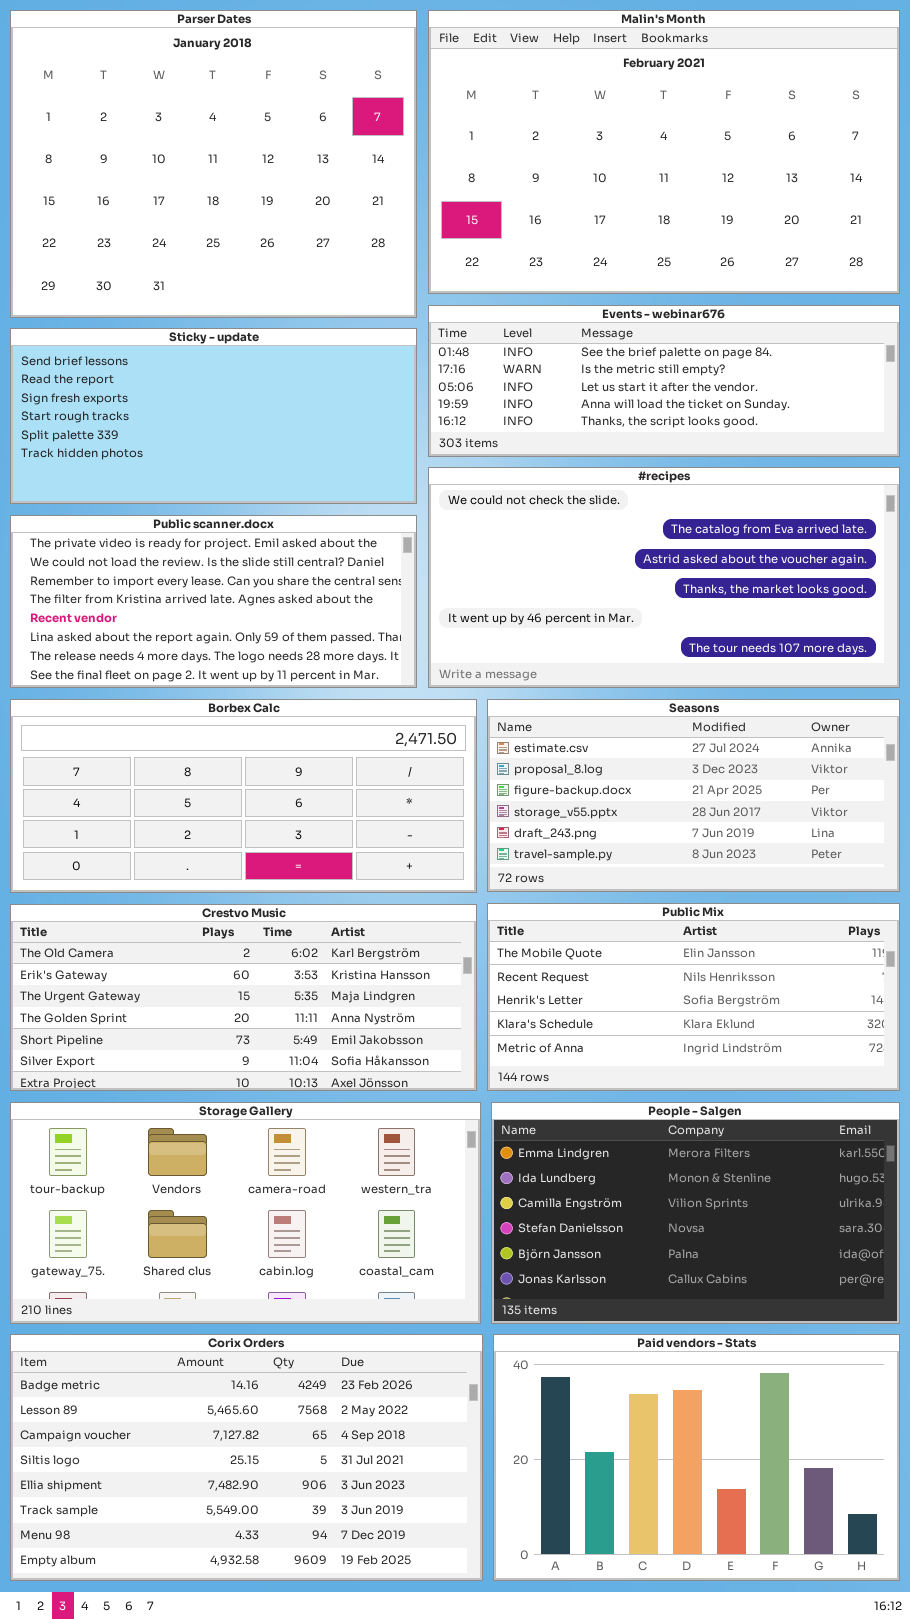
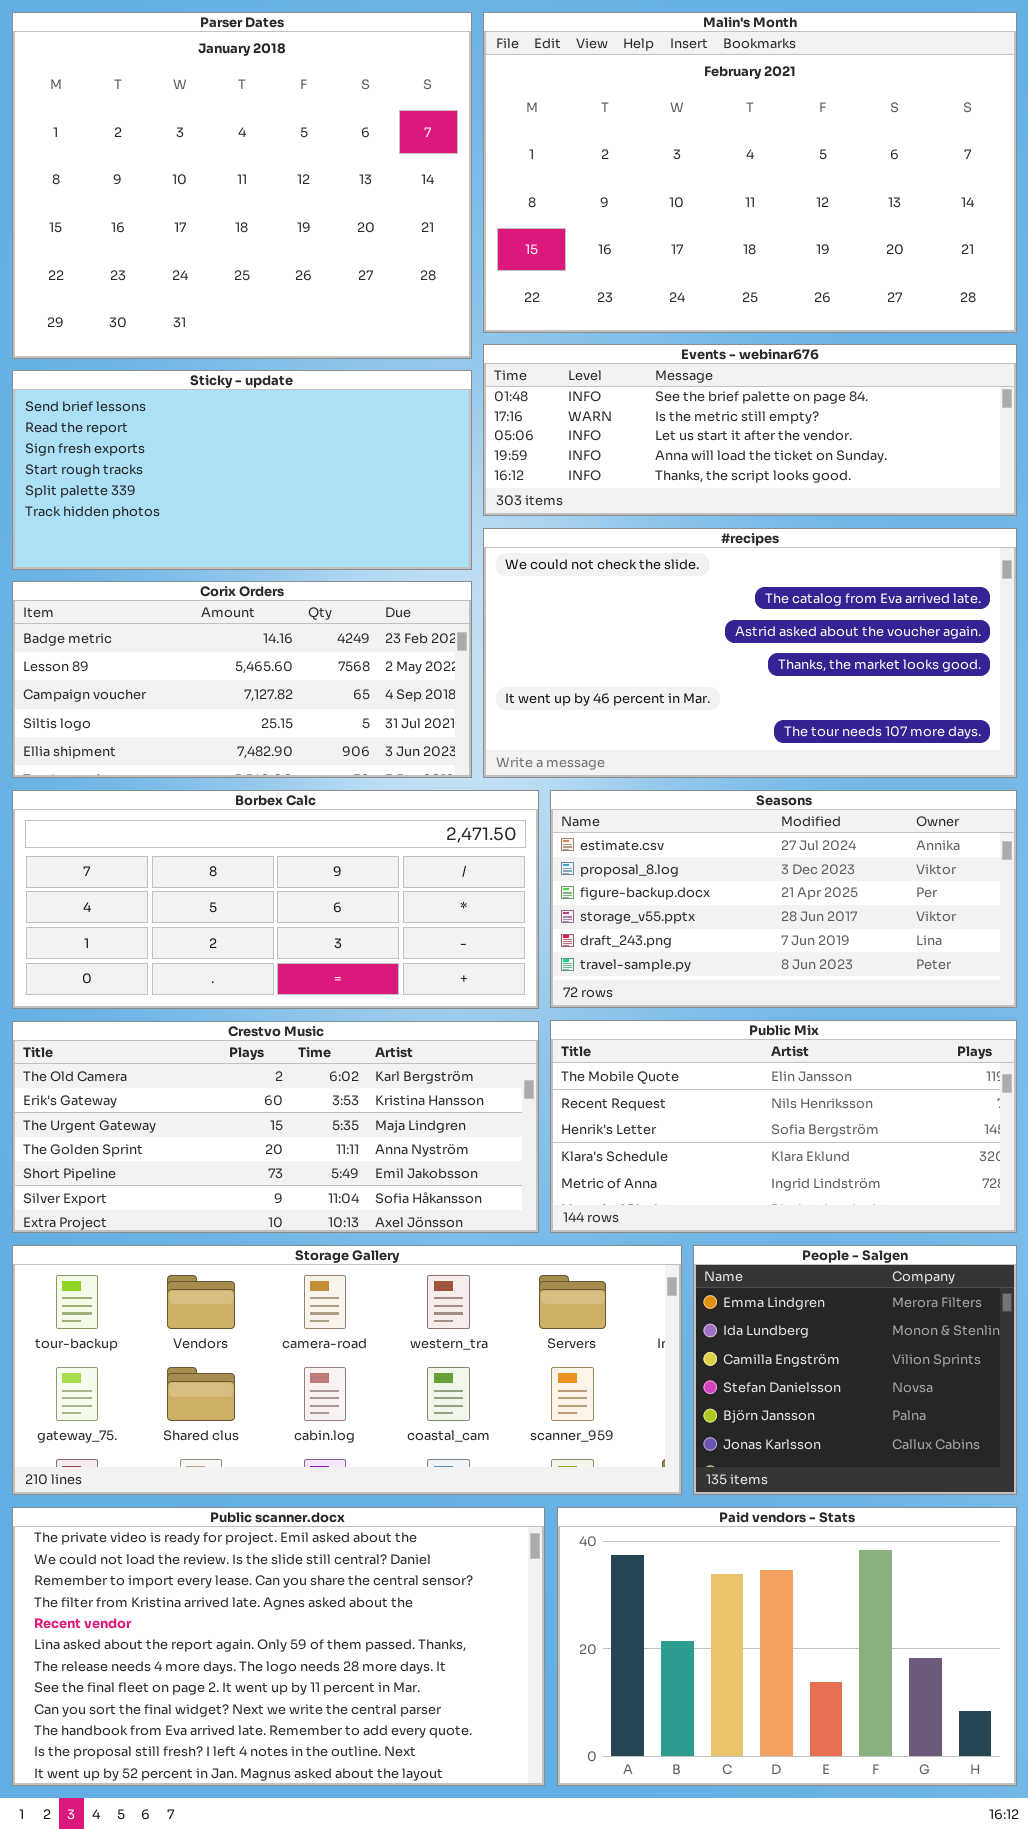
Public scanner.docx: [10,515,417,688] -> [12,1507,545,1786], moved, resized
Storage Gallery: [10,1102,481,1324] -> [12,1245,682,1495], resized
People - Salgen: [491,1102,900,1324] -> [693,1245,1017,1495], resized
Corix Orders: [10,1334,483,1581] -> [12,581,472,778], moved, resized

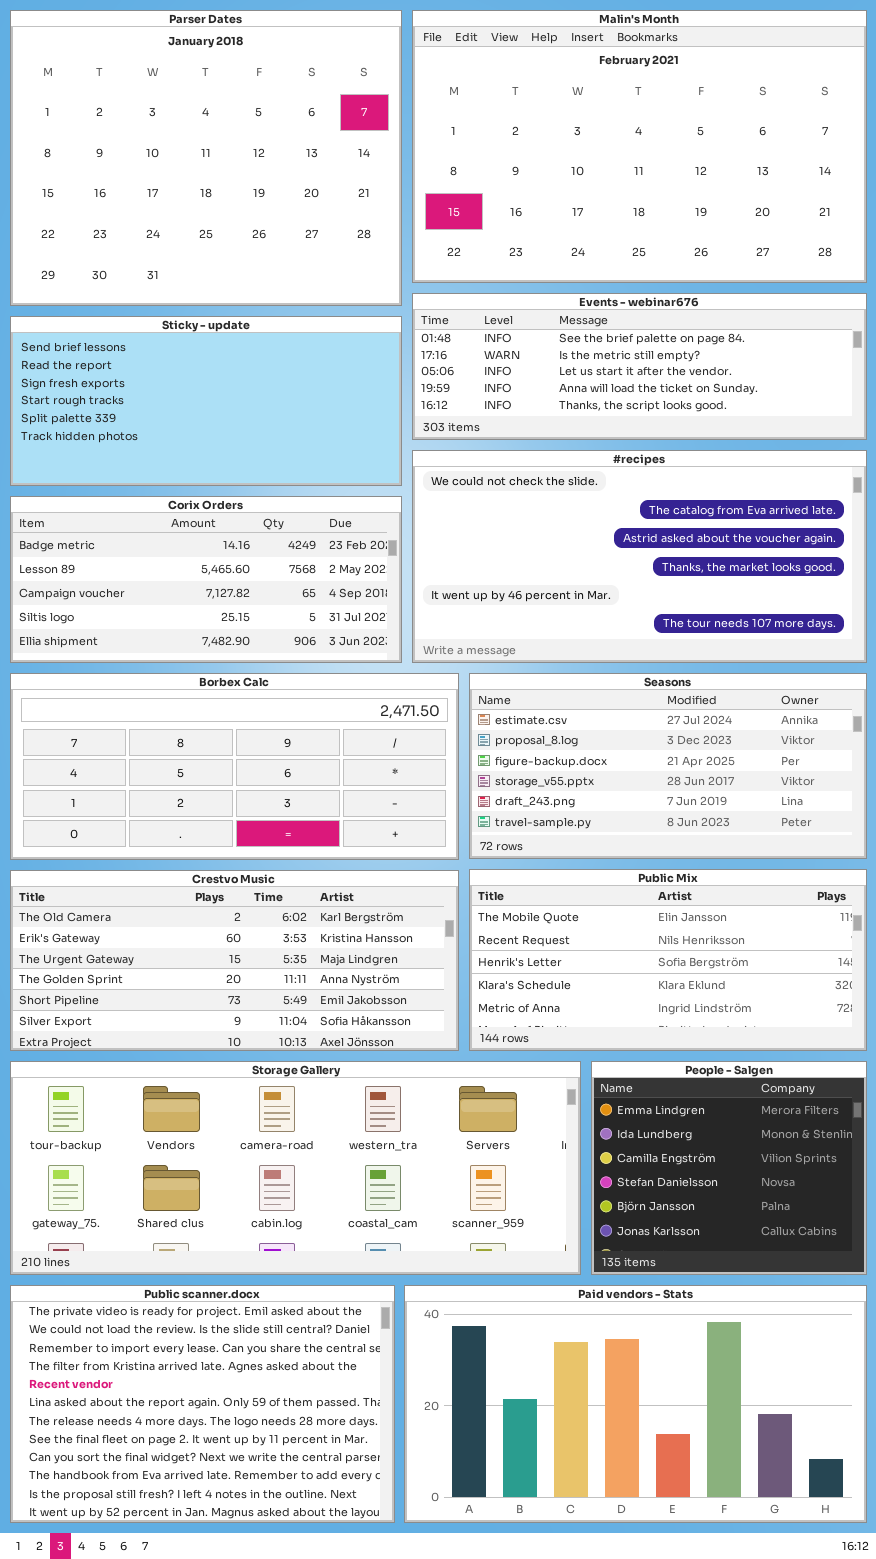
Public scanner.docx: [12,1507,545,1786] -> [10,1285,395,1523], resized
Paid vendors - Stats: [557,1507,1017,1786] -> [404,1285,867,1523], resized

